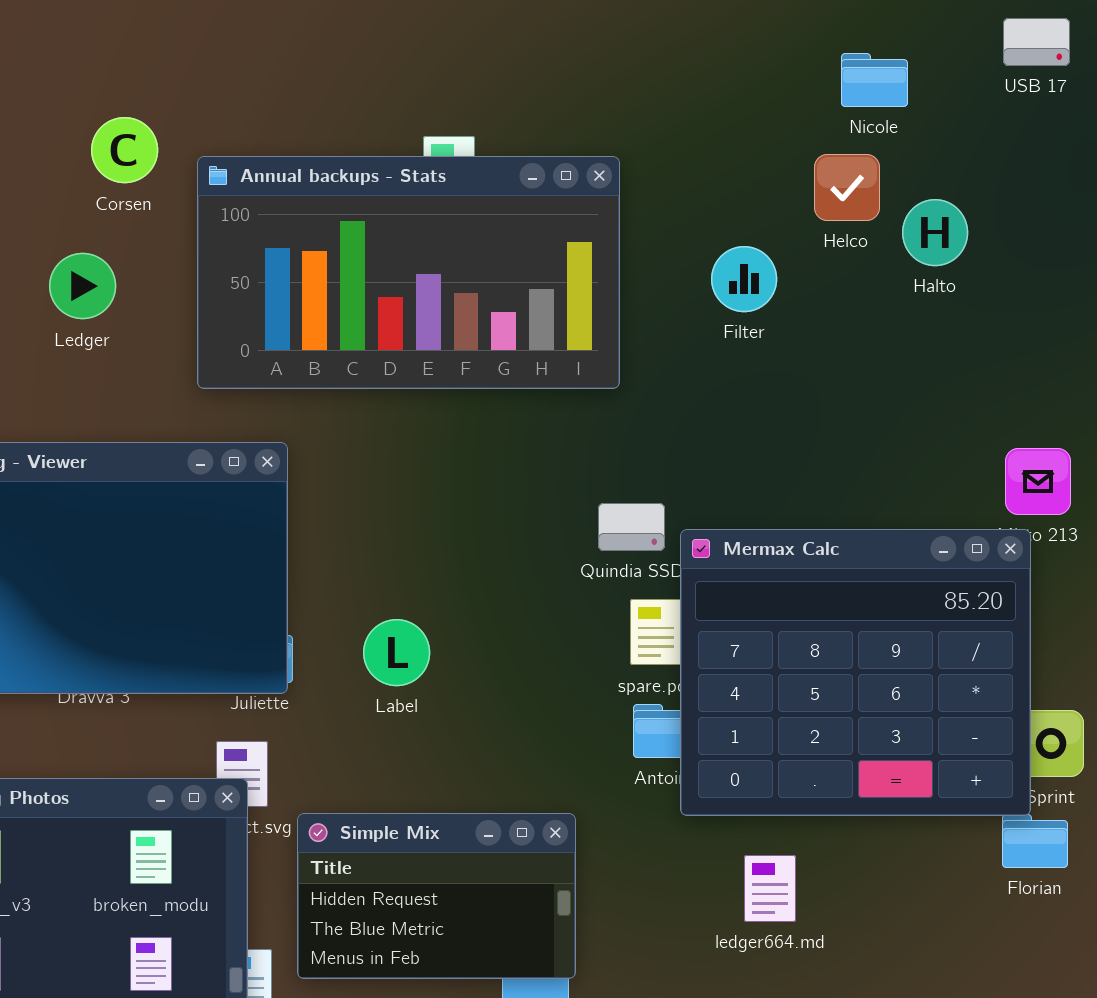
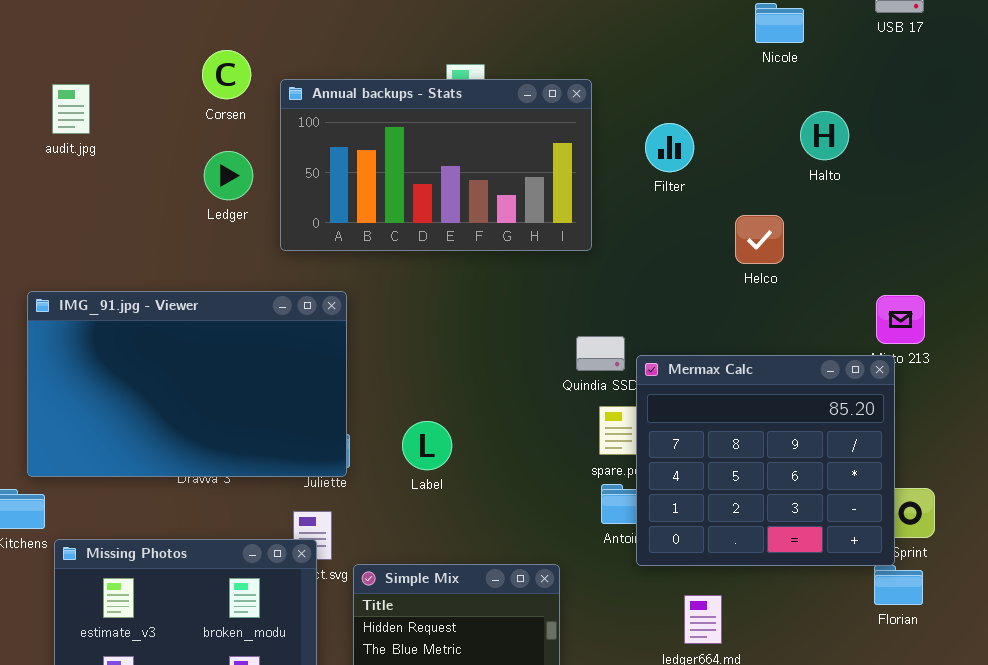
Helco: [814,154,880,221] -> [735,215,784,264], moved
Filter: [711,246,777,312] -> [645,123,694,172], moved
Ledger: [49,253,116,319] -> [204,151,253,200], moved

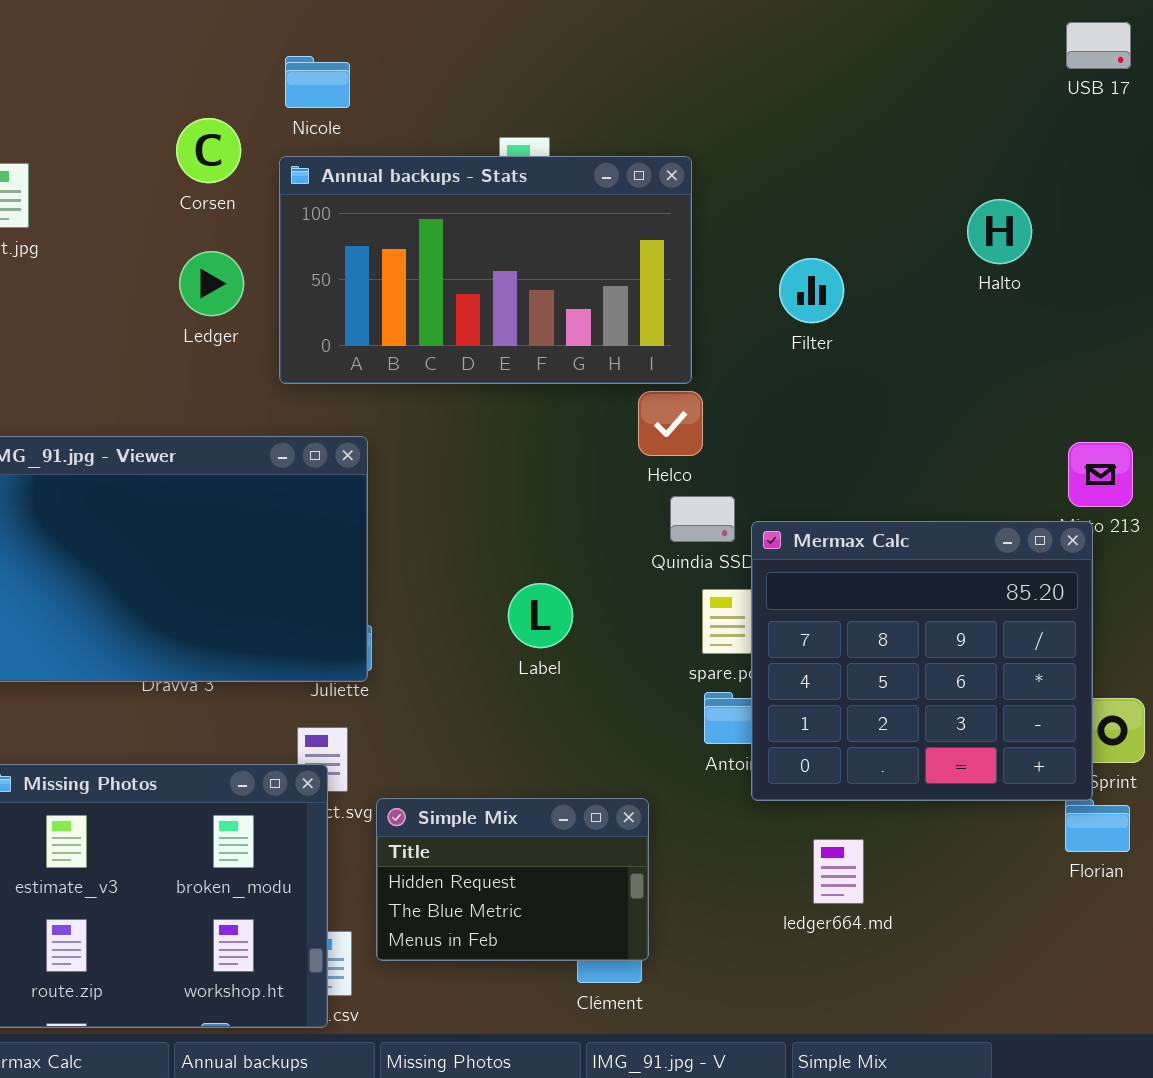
Nicole: [755,3,804,43] -> [285,56,350,108], moved
Filter: [645,123,694,172] -> [779,258,844,323], moved
Helco: [735,215,784,264] -> [638,391,703,456], moved
Label: [402,421,452,470] -> [508,583,573,648], moved

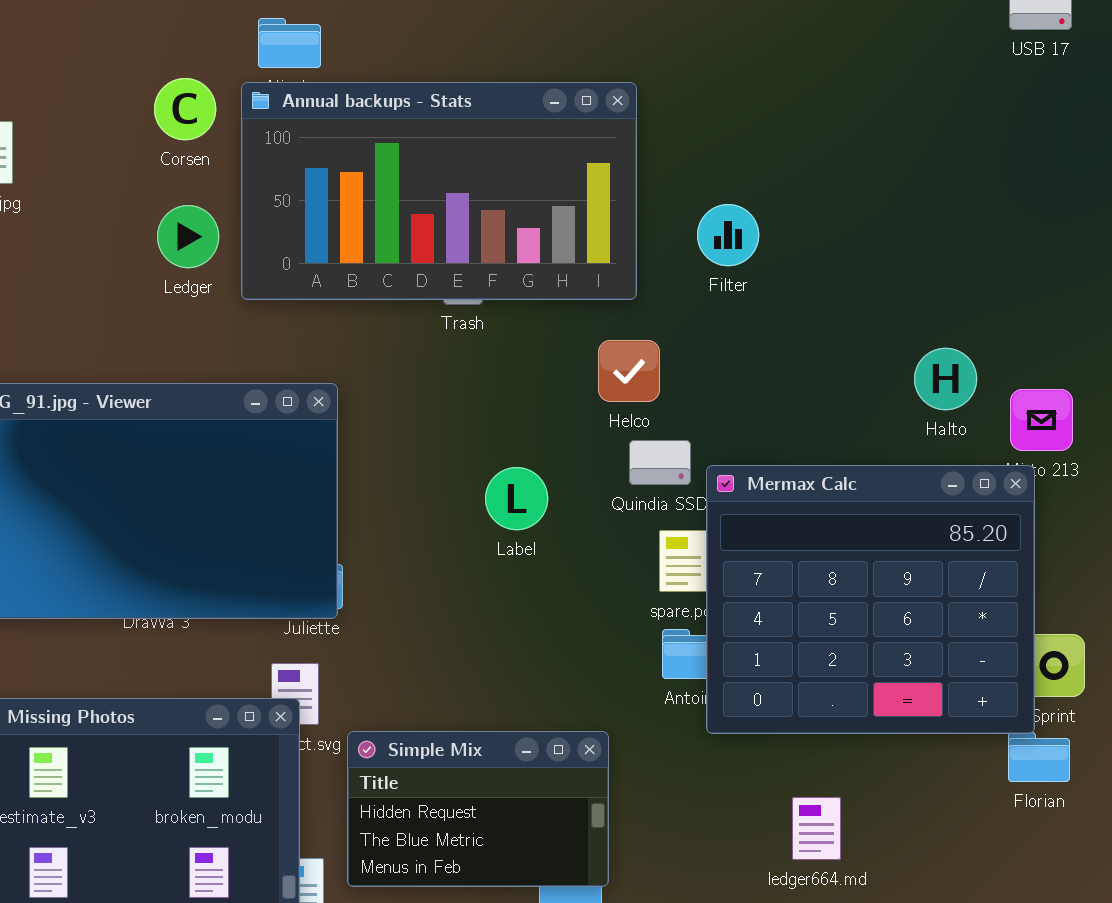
Annual backups - Stats: [279,156,692,384] -> [241,82,637,300], moved
Halto: [967,199,1032,264] -> [914,348,977,410], moved
Filter: [779,258,844,323] -> [697,204,759,266], moved
Label: [508,583,573,648] -> [485,467,548,530], moved
ledger664.md: [813,839,864,904] -> [792,797,841,860], moved

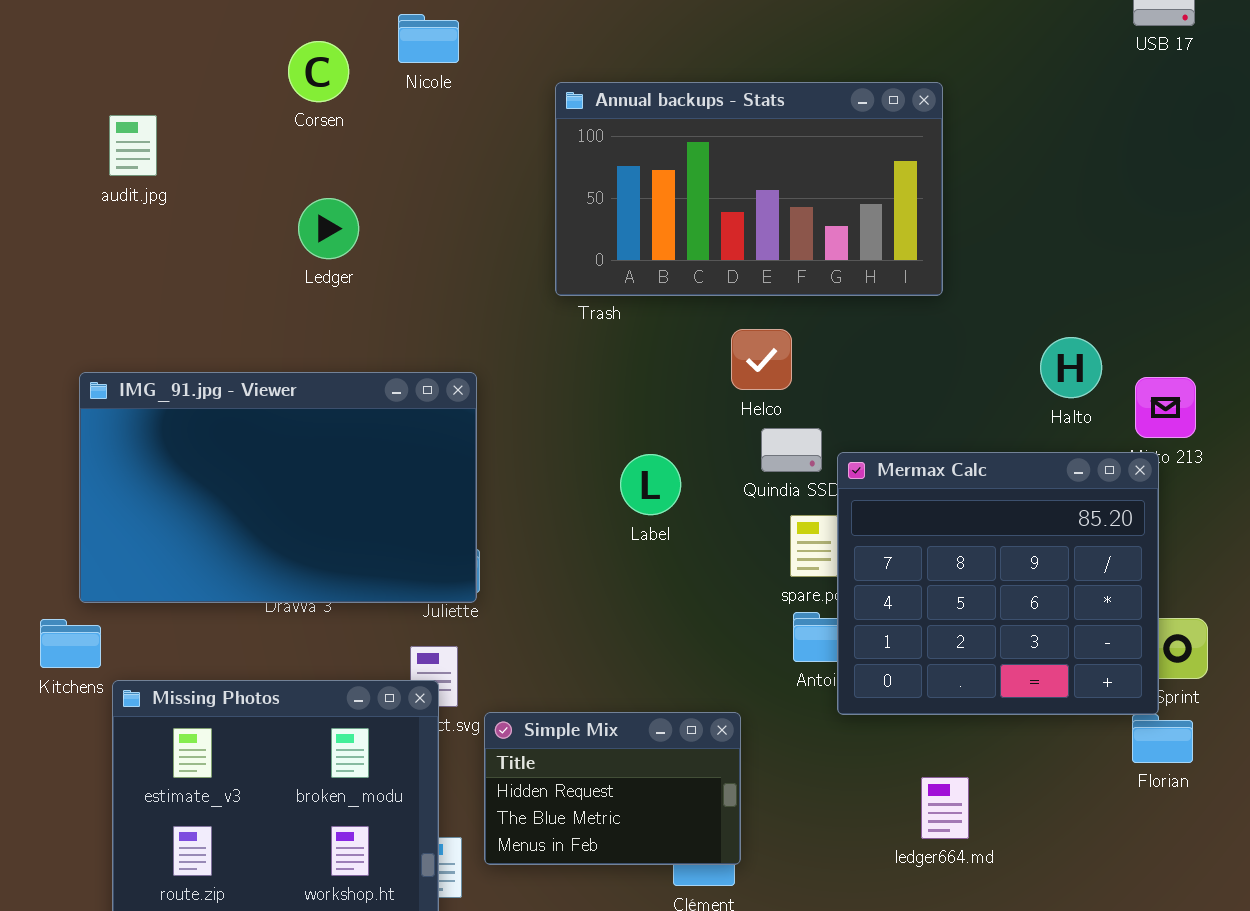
Corsen: [154,78,216,140] -> [288,41,349,102], moved
Annual backups - Stats: [241,82,637,300] -> [555,82,943,296], moved

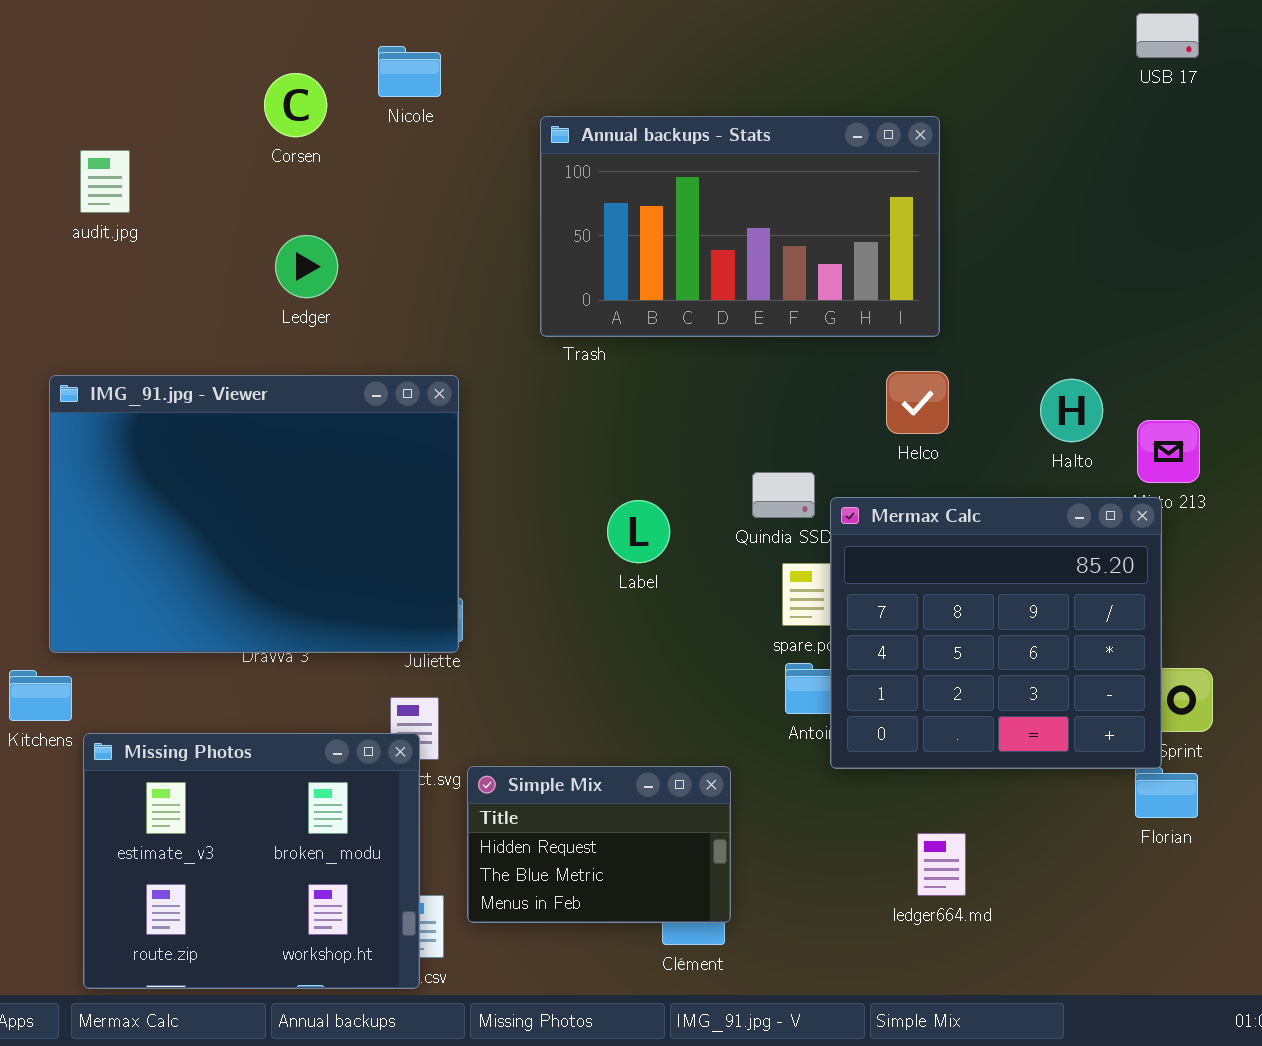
Helco: [731,329,792,390] -> [886,371,949,434], moved
IMG_91.jpg - Viewer: [79,372,477,603] -> [49,375,459,653], resized

